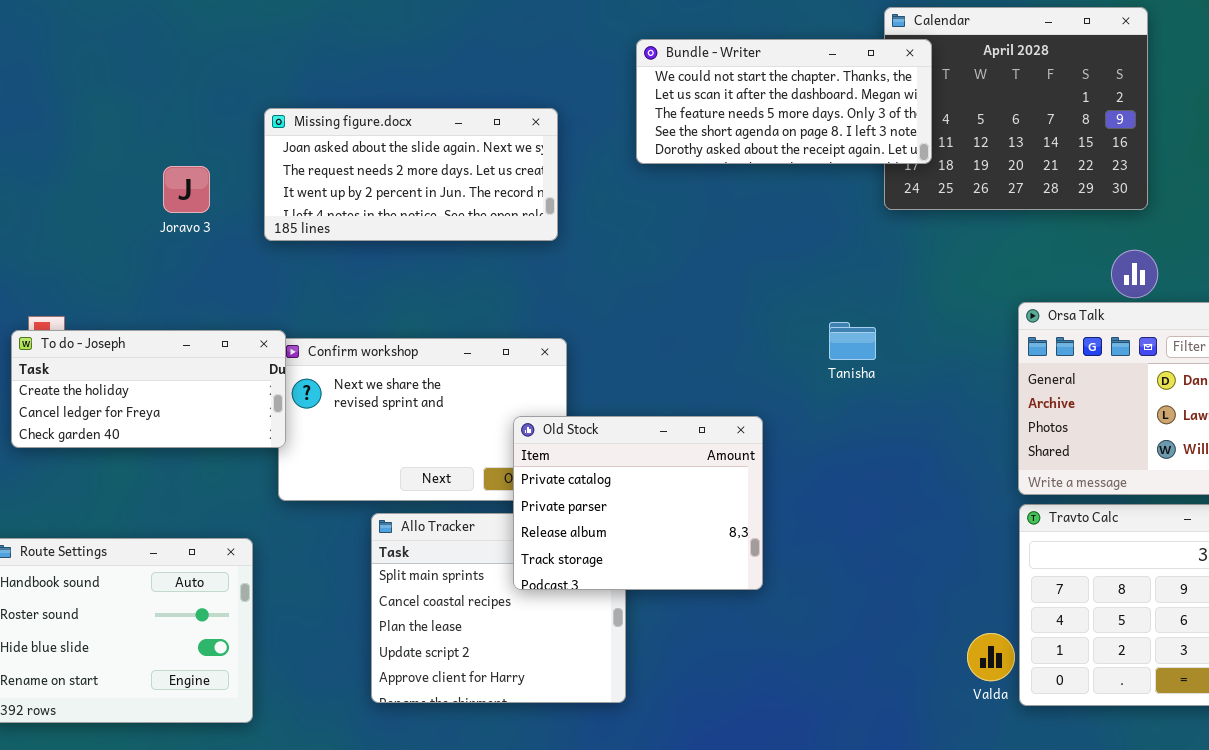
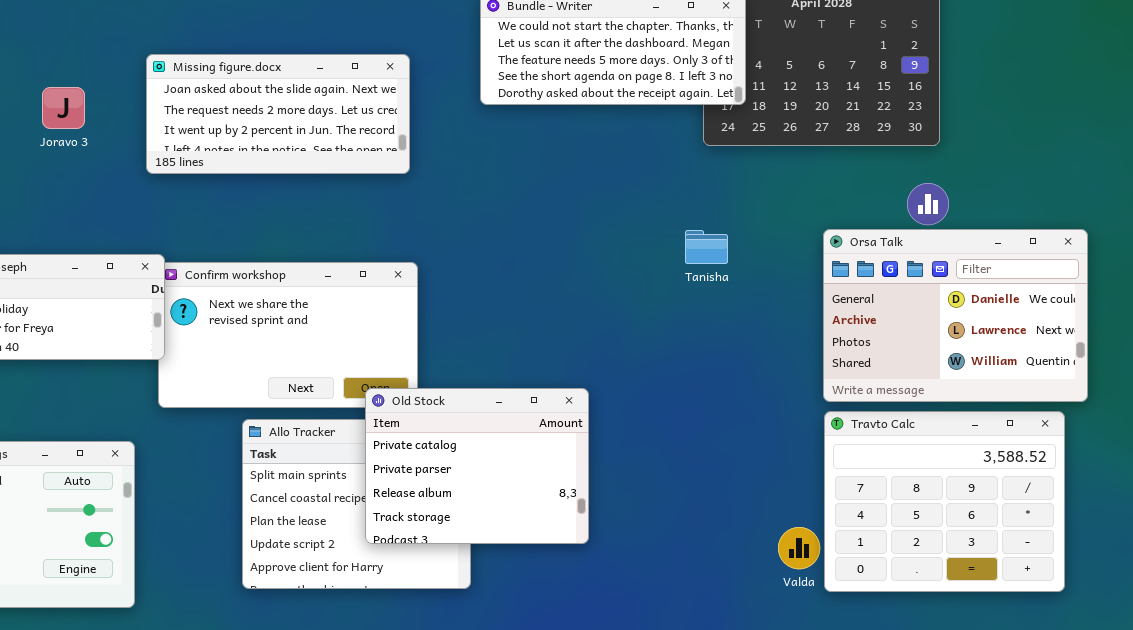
Joravo 3: [163,166,210,213] -> [42,87,85,129], moved
Tanisha: [829,322,876,360] -> [685,230,728,264], moved
Old Stock: [513,416,763,590] -> [365,388,589,544], moved

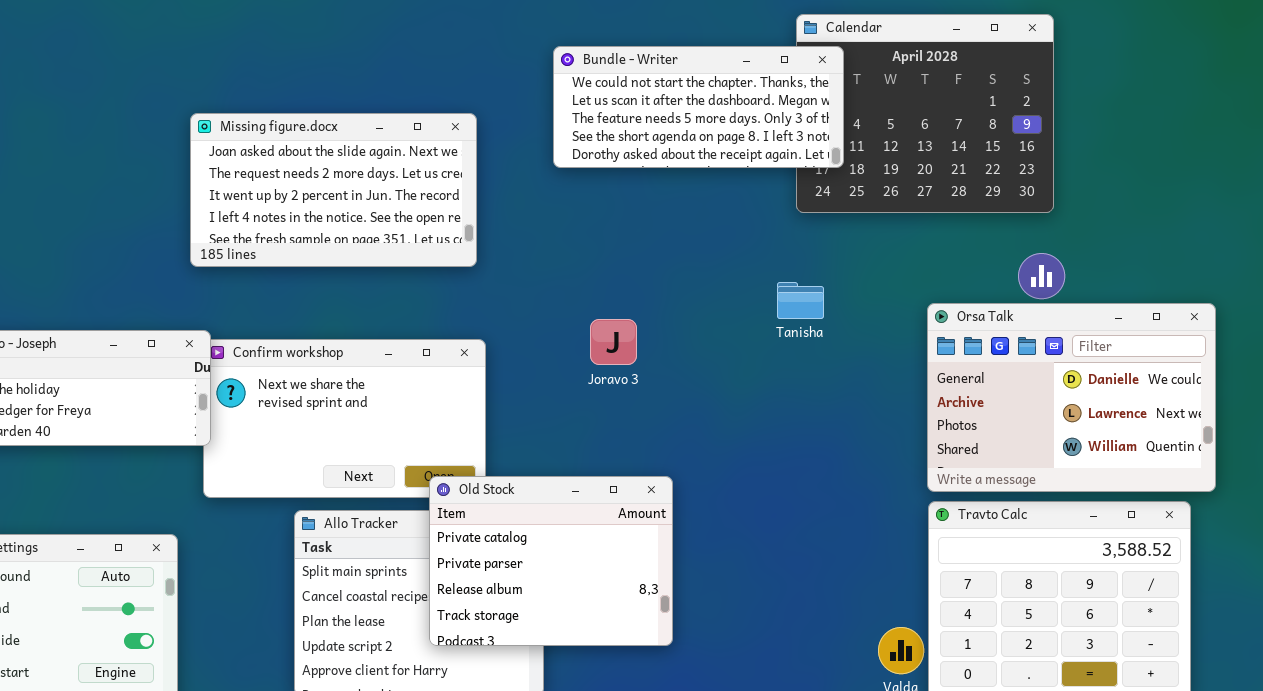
Missing figure.docx: [146,54,410,174] -> [190,113,477,267], resized
Joravo 3: [42,87,85,129] -> [590,319,637,365], moved
Tanisha: [685,230,728,264] -> [777,282,824,319], moved

